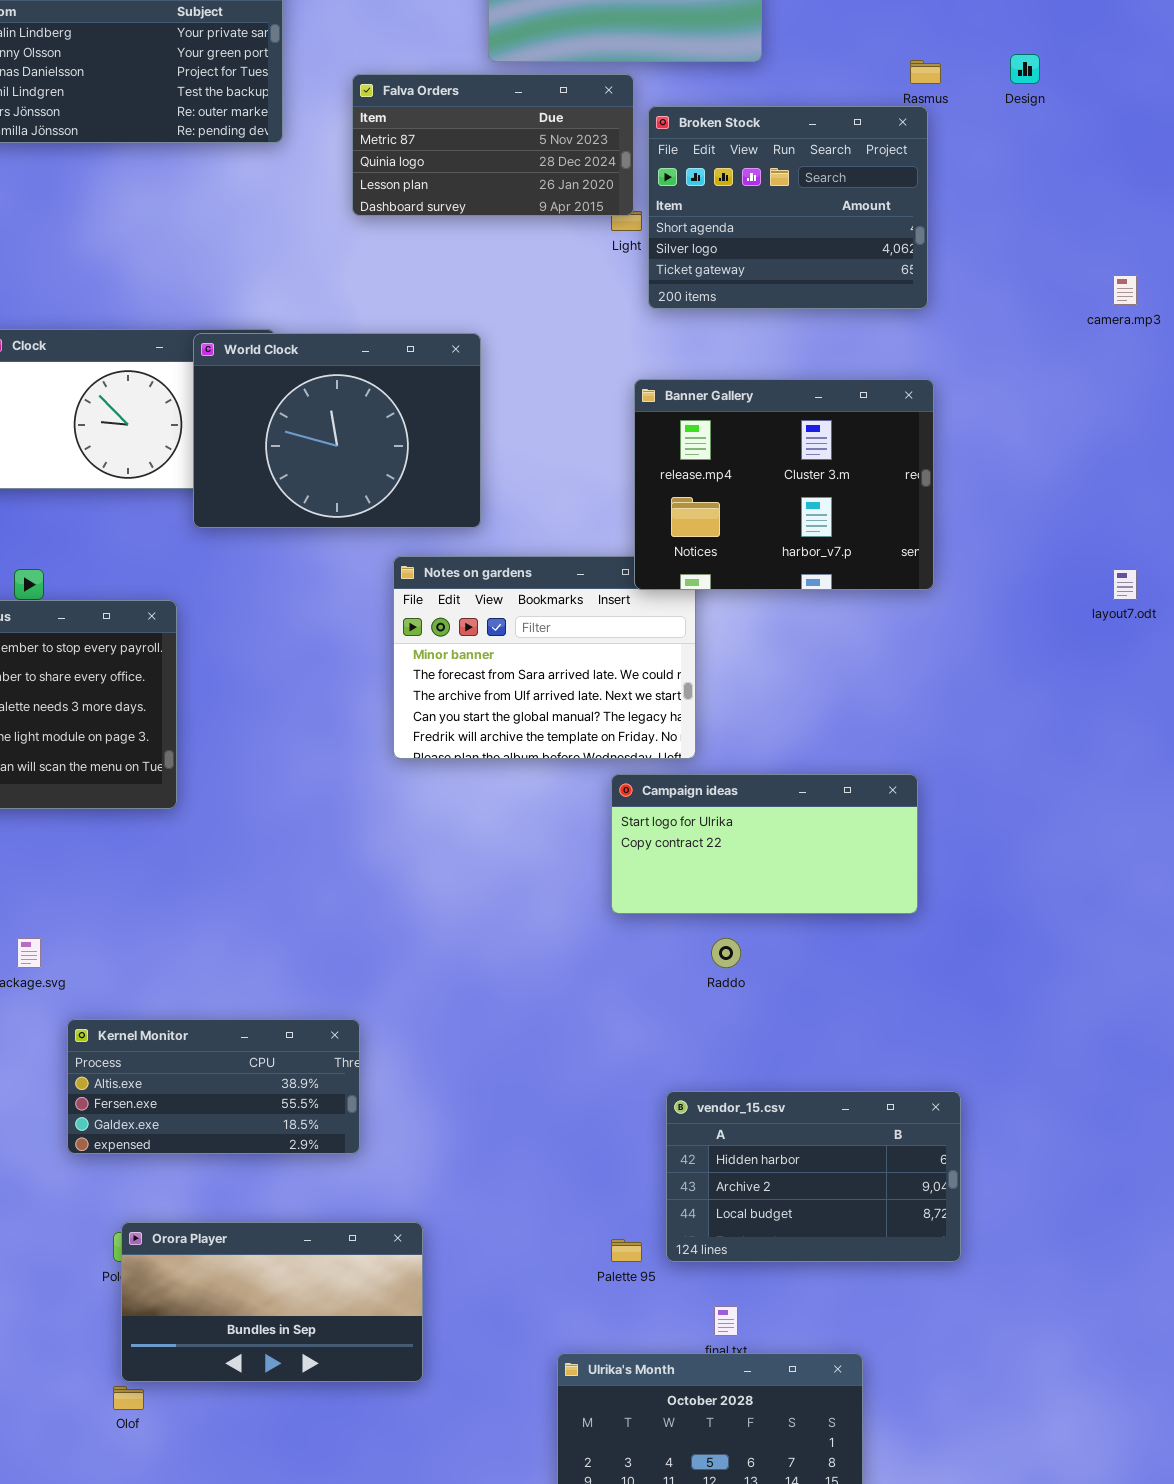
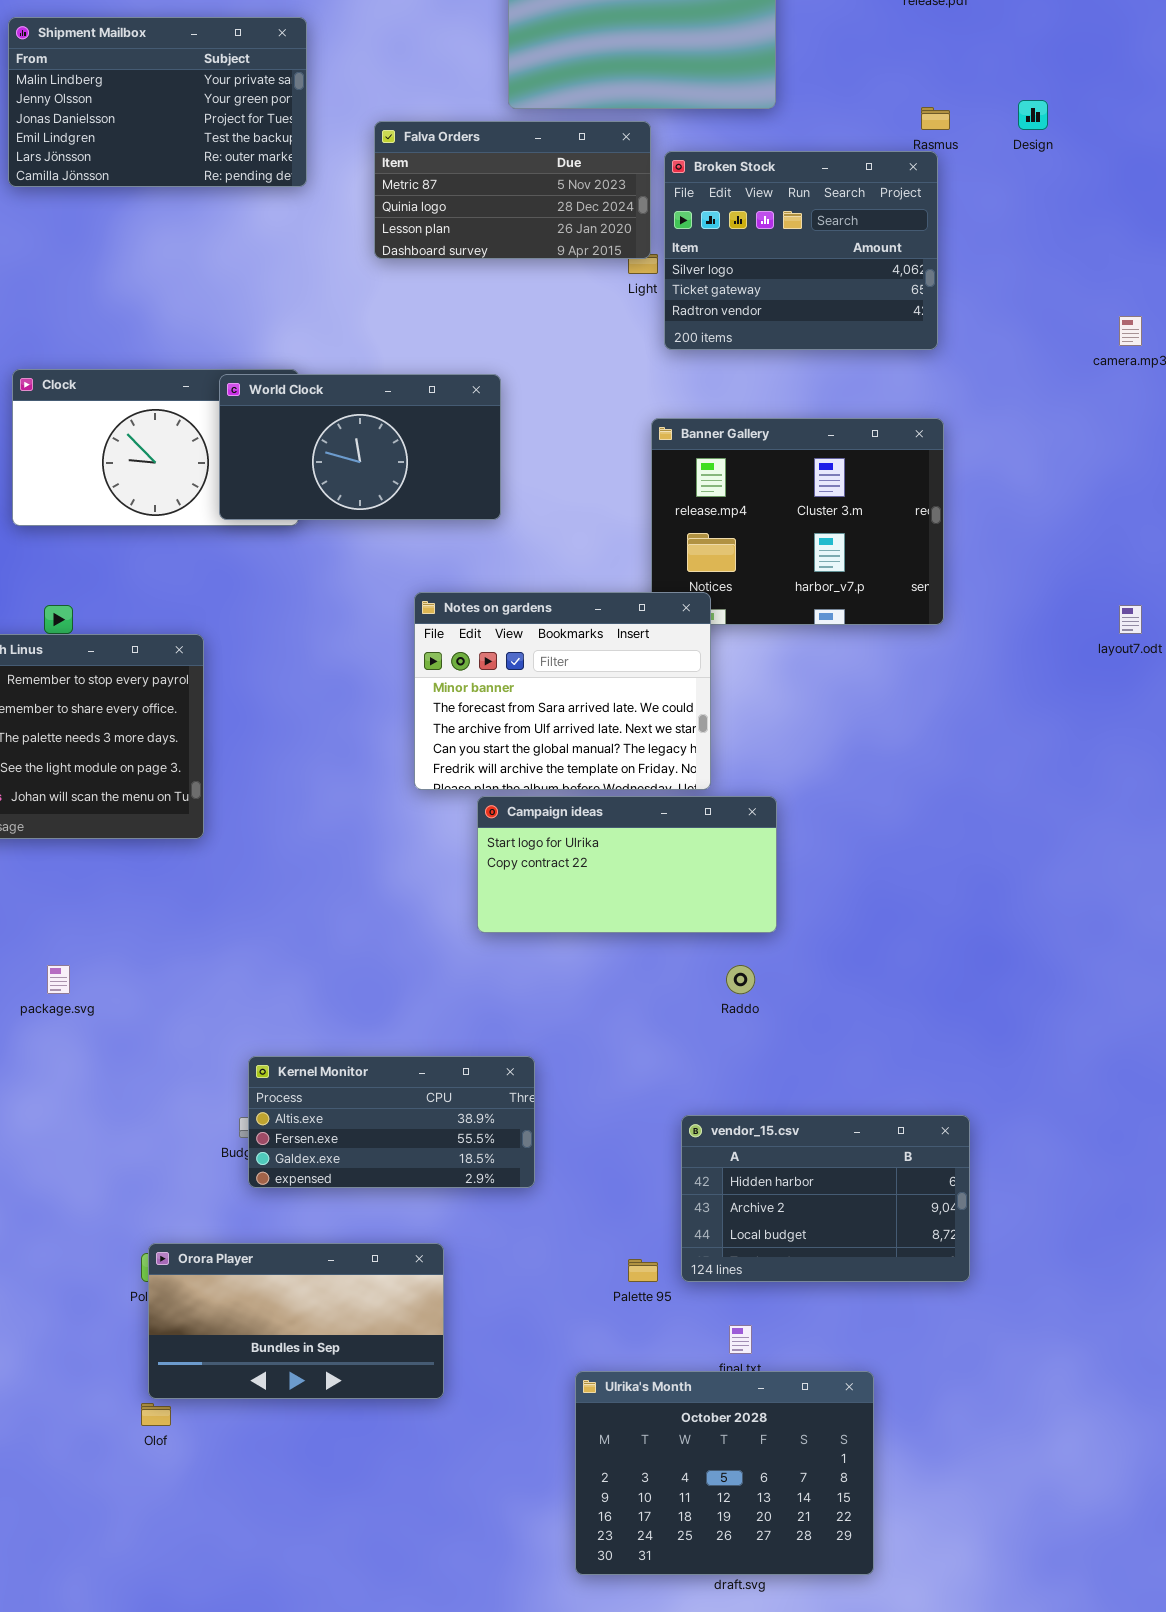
Broken Stock: [648,106,928,309] -> [664,151,938,350], scrolled down 1 row
World Clock: [193,333,481,528] -> [219,374,501,520], resized
Notes on gardens: [393,556,696,759] -> [414,592,711,790], raised
Campaign ideas: [611,774,918,914] -> [477,796,777,933], moved
Kernel Monitor: [67,1019,360,1154] -> [248,1056,535,1188], moved

